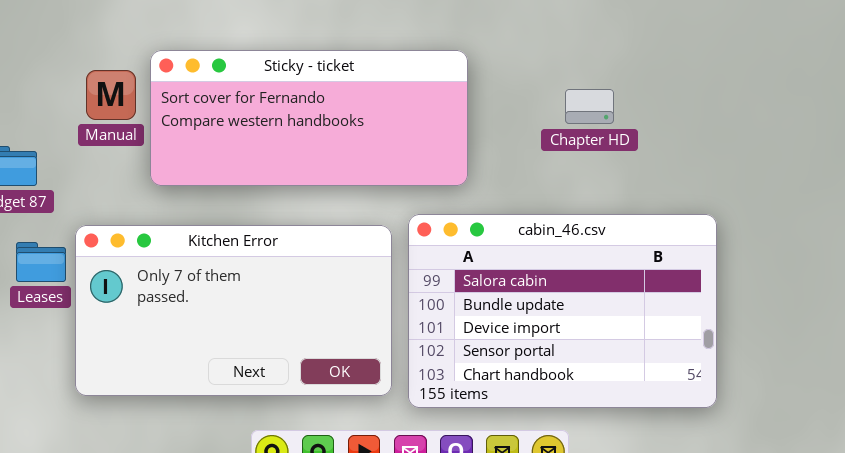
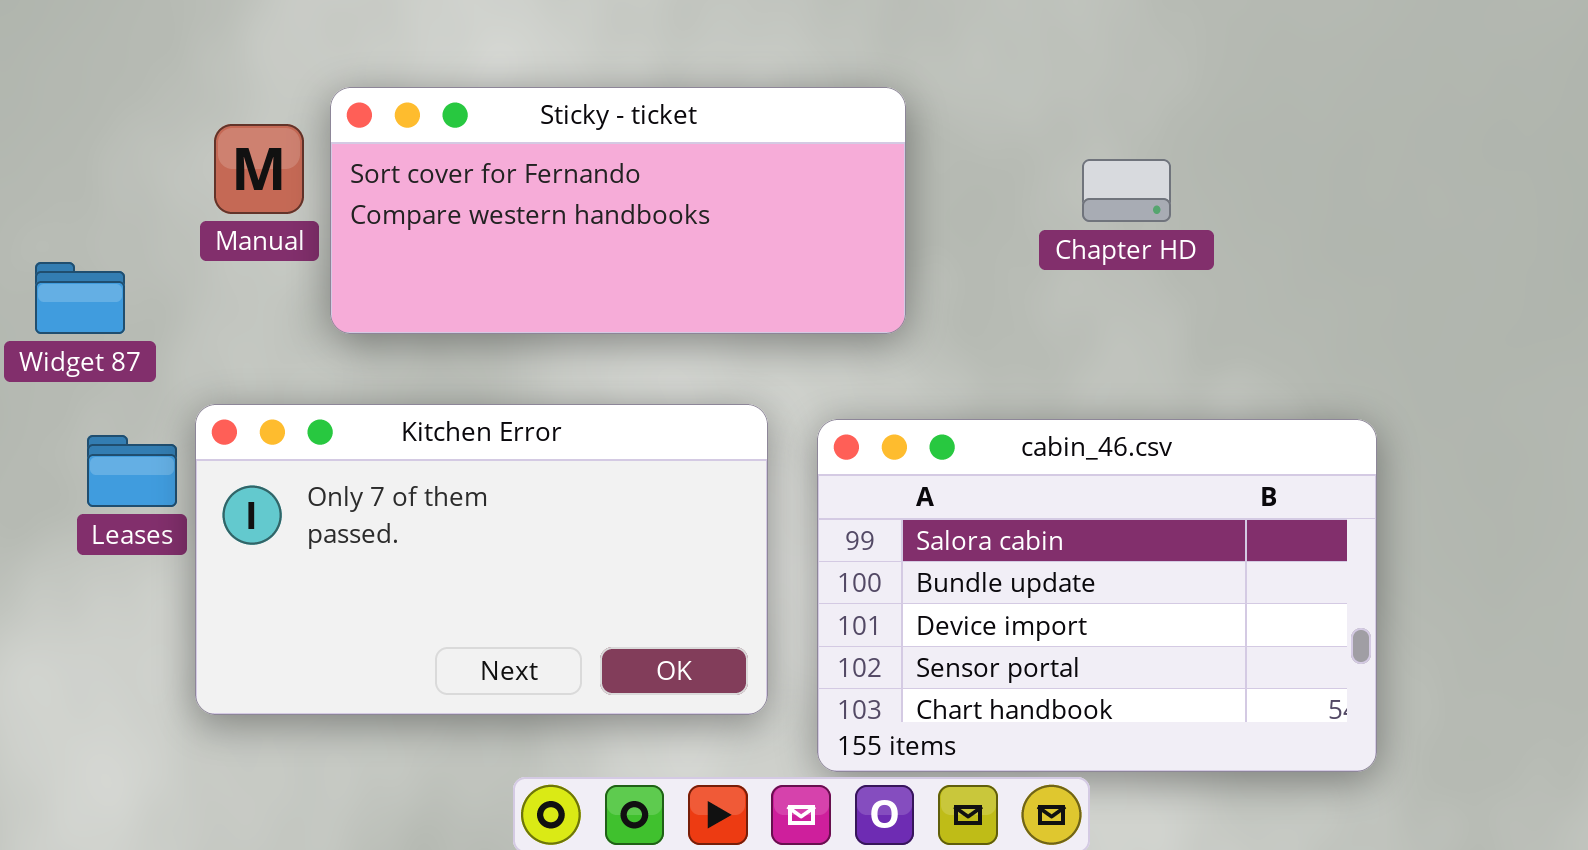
cabin_46.csv: [408,214,717,408] -> [817,419,1377,772], moved

